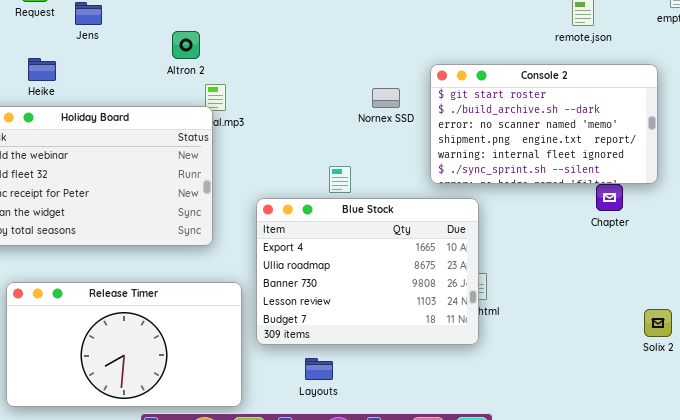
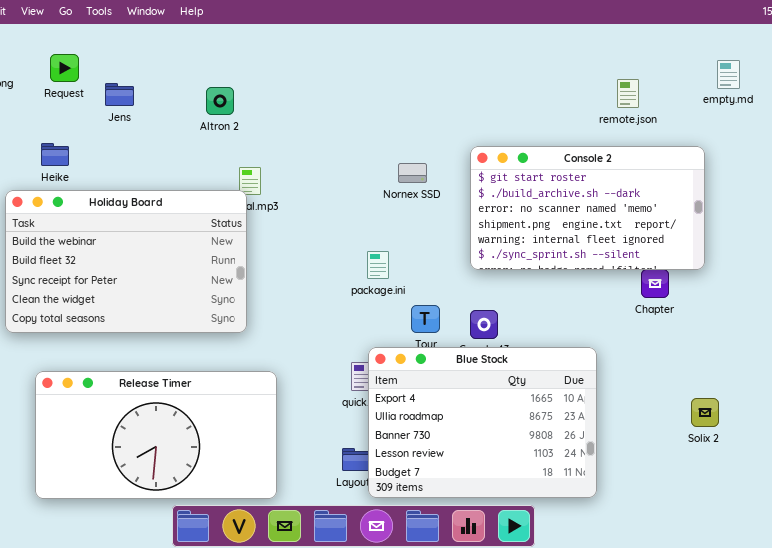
Altron 2: [172,31,200,59] -> [206,87,234,115], moved
Heike: [28,58,56,81] -> [41,143,69,166], moved
Nornex SSD: [372,88,400,108] -> [398,163,427,183], moved
Blue Stock: [256,198,479,345] -> [368,347,597,498], moved

